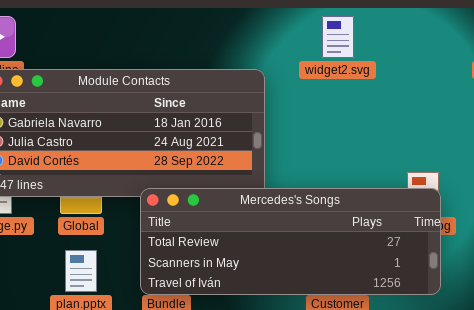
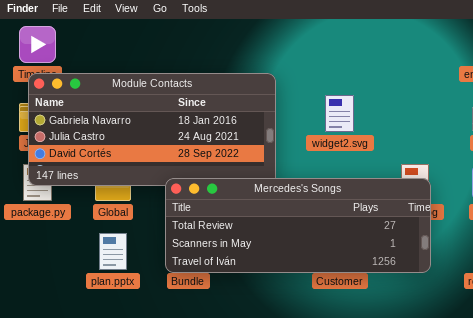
widget2.svg: [322,16,354,58] -> [325,95,354,132], moved

